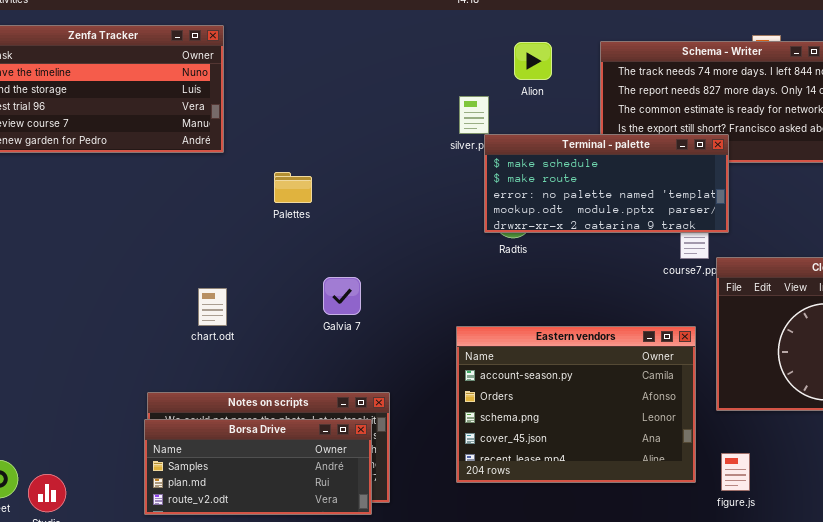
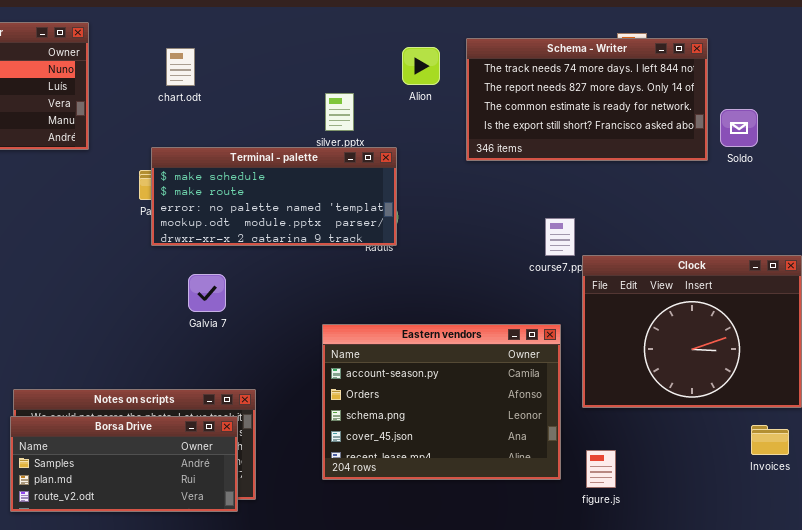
Alion: [514,42,552,80] -> [402,47,440,85], moved
Terminal - palette: [484,134,729,233] -> [151,147,397,246], moved
chart.odt: [198,288,227,326] -> [166,48,195,86], moved

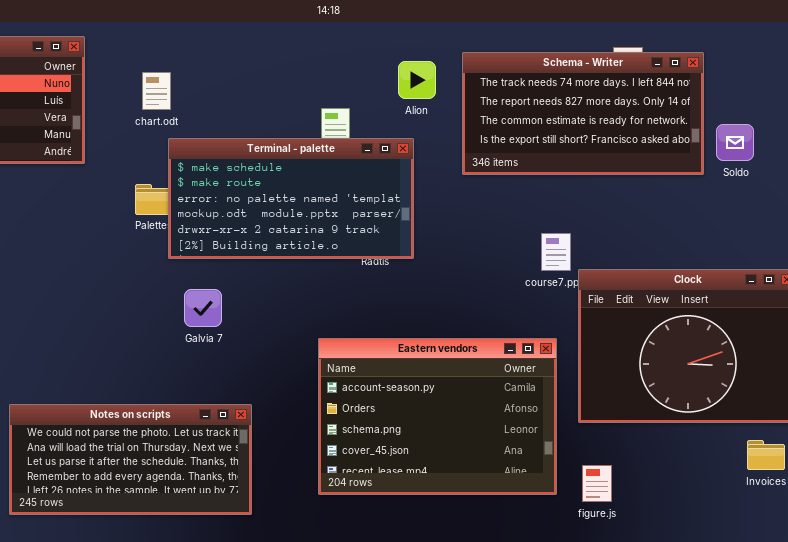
chart.odt: [166,48,195,86] -> [142,72,171,110], moved
Terminal - palette: [151,147,397,246] -> [168,138,414,259], moved, resized
Borsa Drive: [10,416,238,512] -> none, closed

